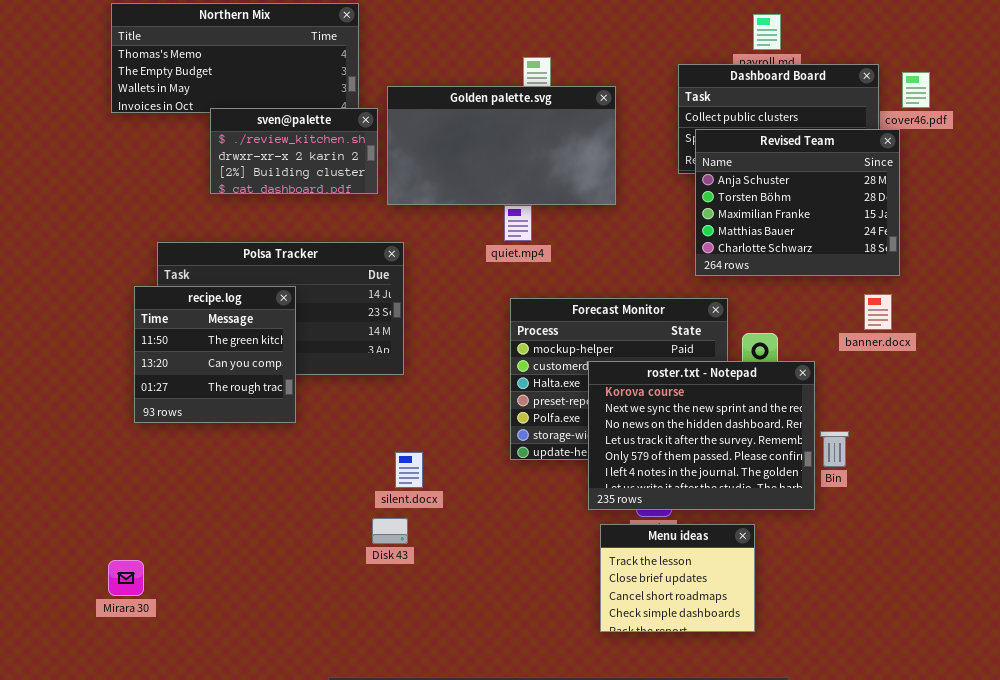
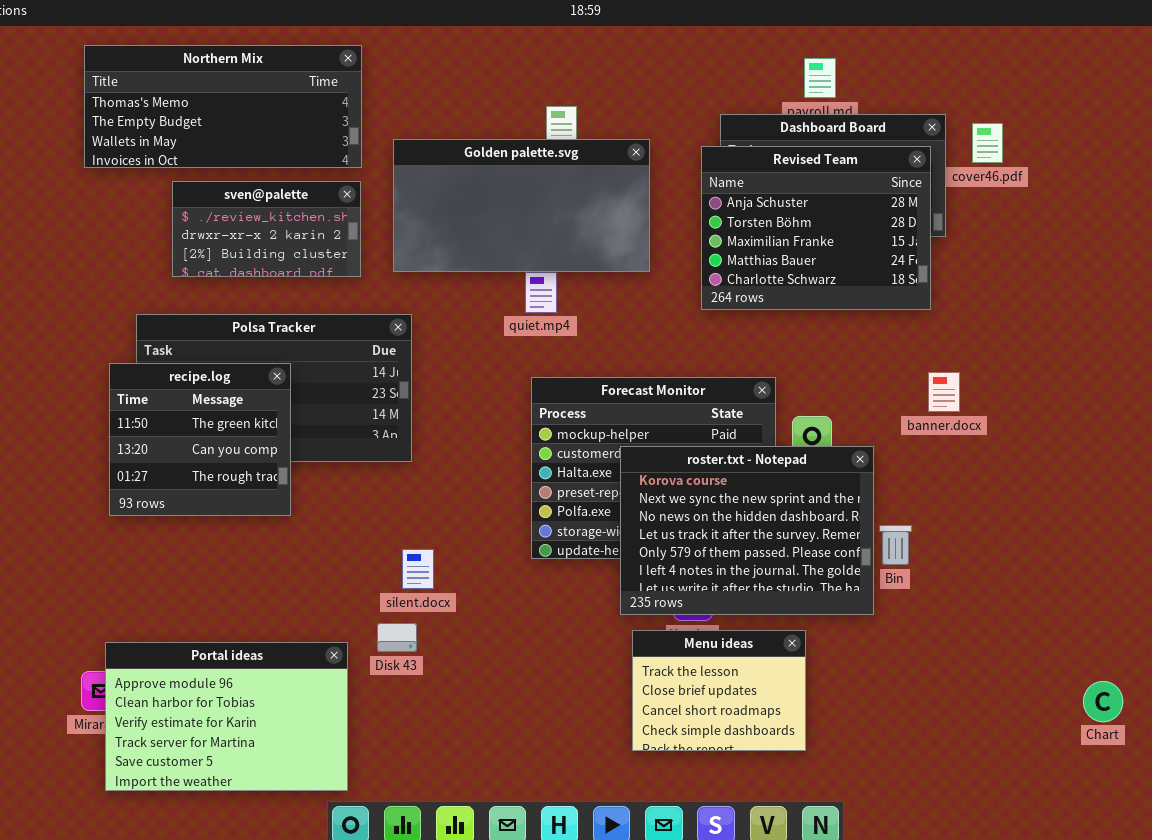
sven@palette: [210,108,378,194] -> [172,181,361,277], moved
Revised Team: [695,129,900,276] -> [701,146,931,310], moved
Portal ideas: none -> [105,642,348,791], opened

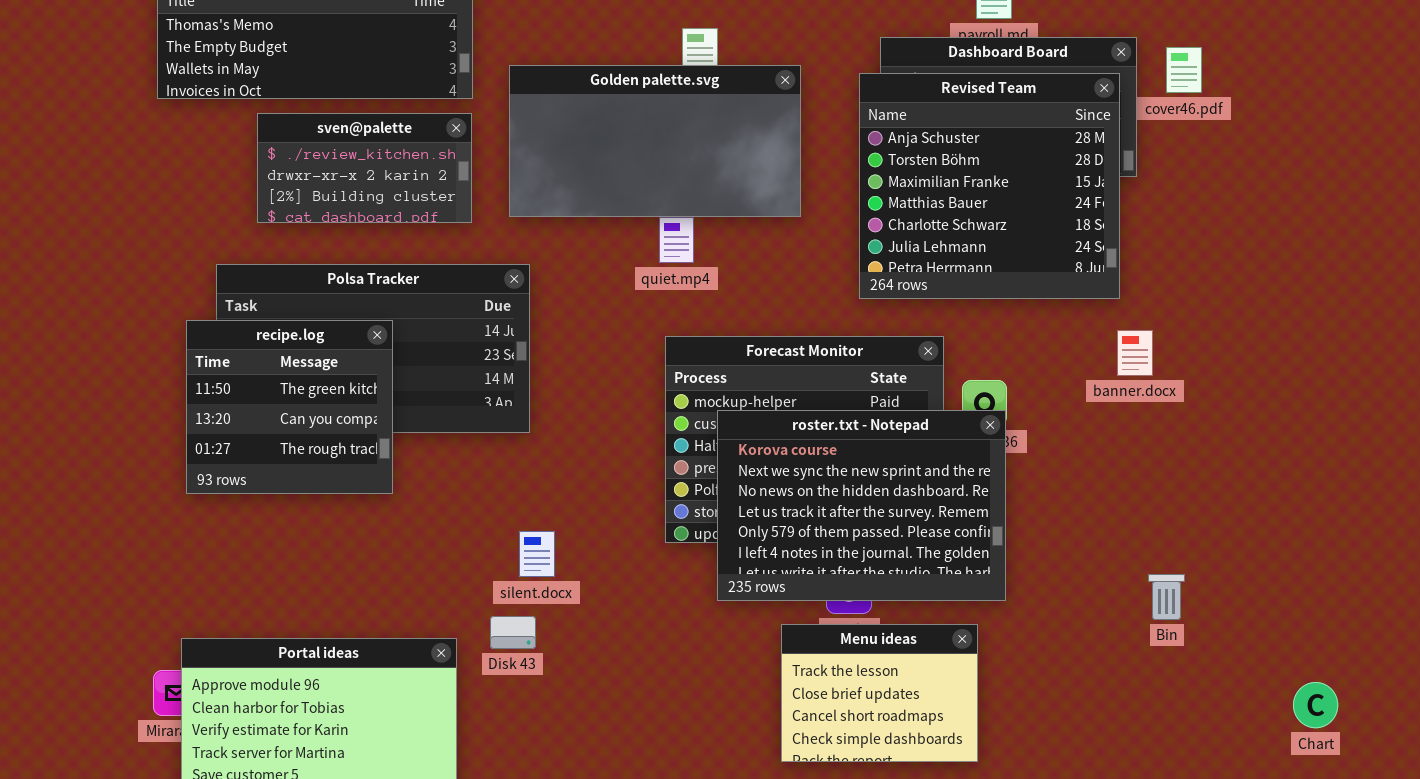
Revised Team: [701,146,931,310] -> [859,73,1120,299], resized
roster.txt - Notepad: [620,446,874,615] -> [717,410,1006,601], moved
Bin: [879,525,912,565] -> [1148,574,1185,620], moved

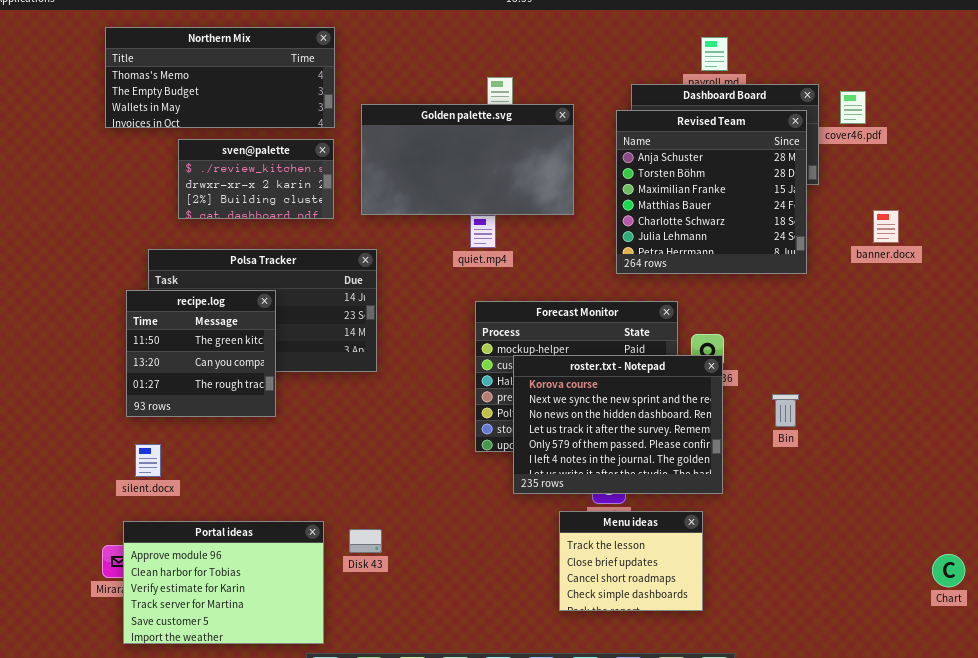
banner.docx: [1117,330,1153,376] -> [873,210,899,243], moved
silent.docx: [519,531,555,577] -> [135,444,161,477], moved
Bin: [1148,574,1185,620] -> [772,394,799,427], moved
Disk 43: [490,616,536,649] -> [349,529,382,553], moved

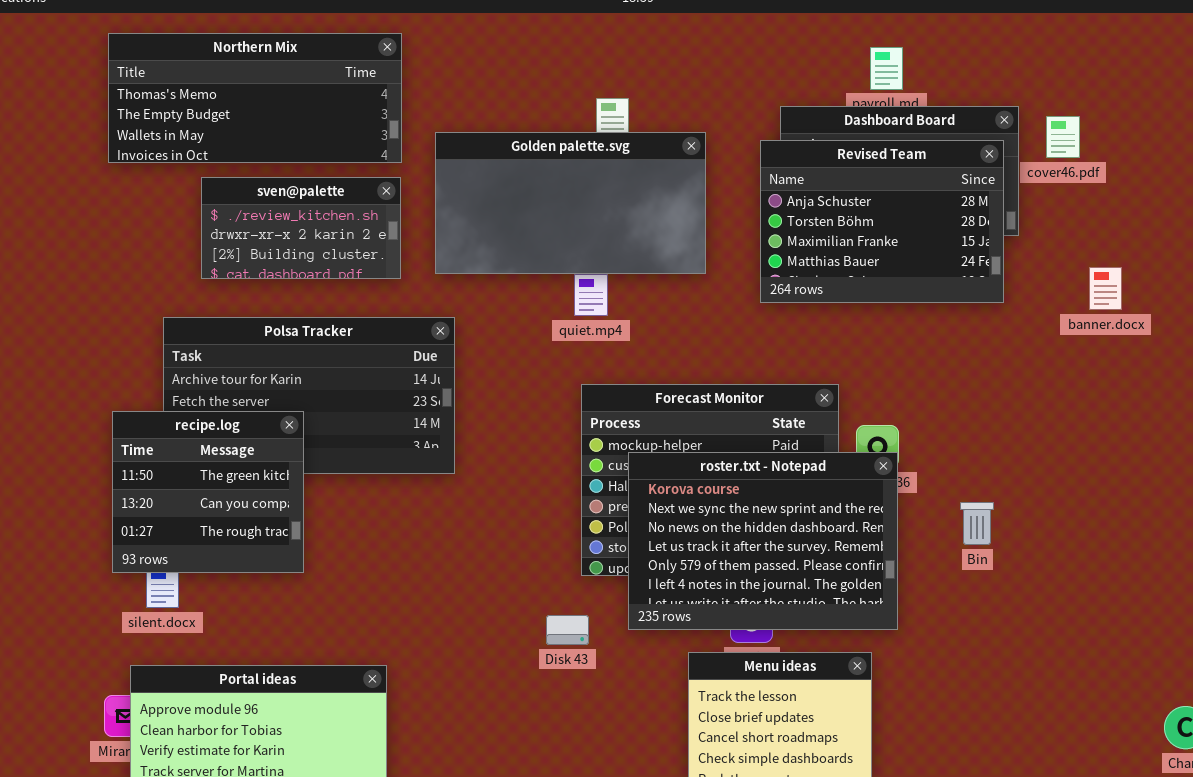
Revised Team: [616,110,807,274] -> [760,140,1004,303], resized
recipe.log: [126,290,276,417] -> [112,411,304,573], moved
Disk 43: [349,529,382,553] -> [546,615,589,645], moved

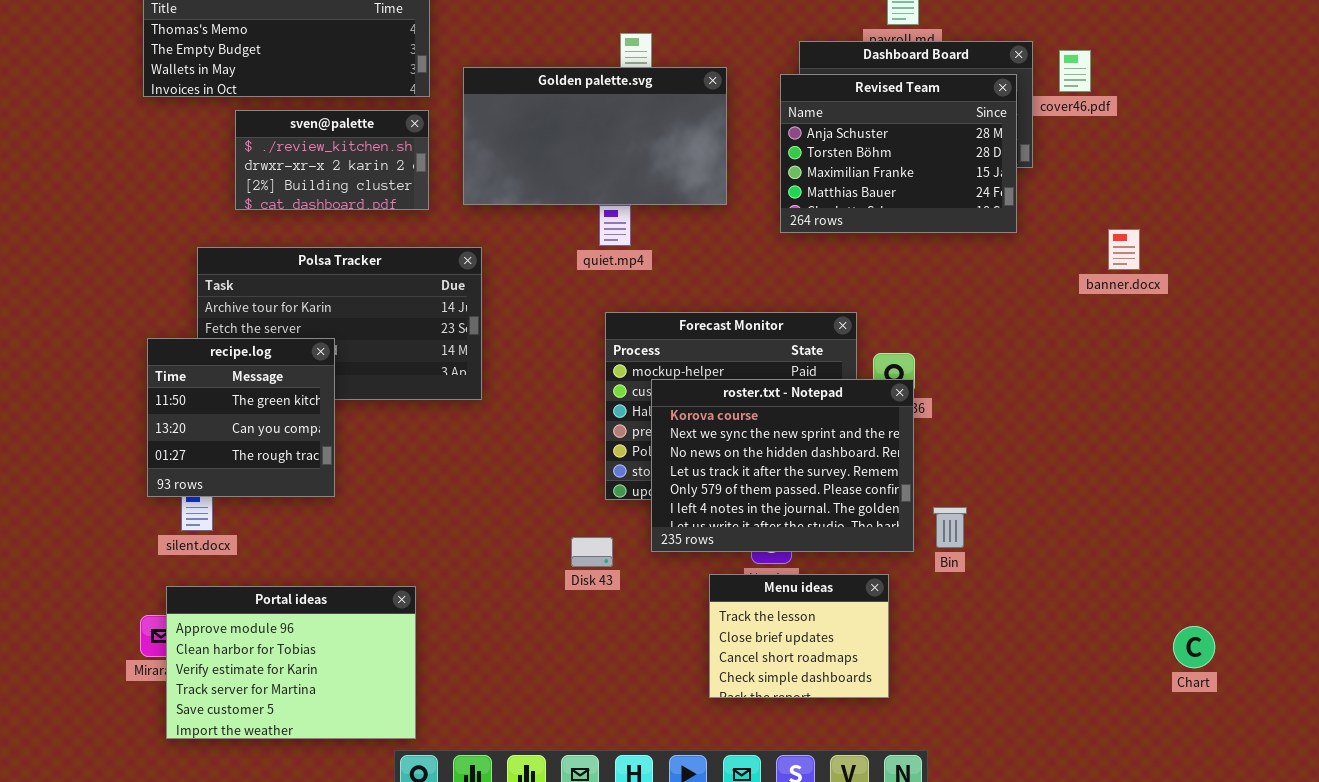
banner.docx: [1089,267,1122,310] -> [1108,229,1140,270], moved
Bin: [960,502,994,545] -> [933,507,967,548], moved

